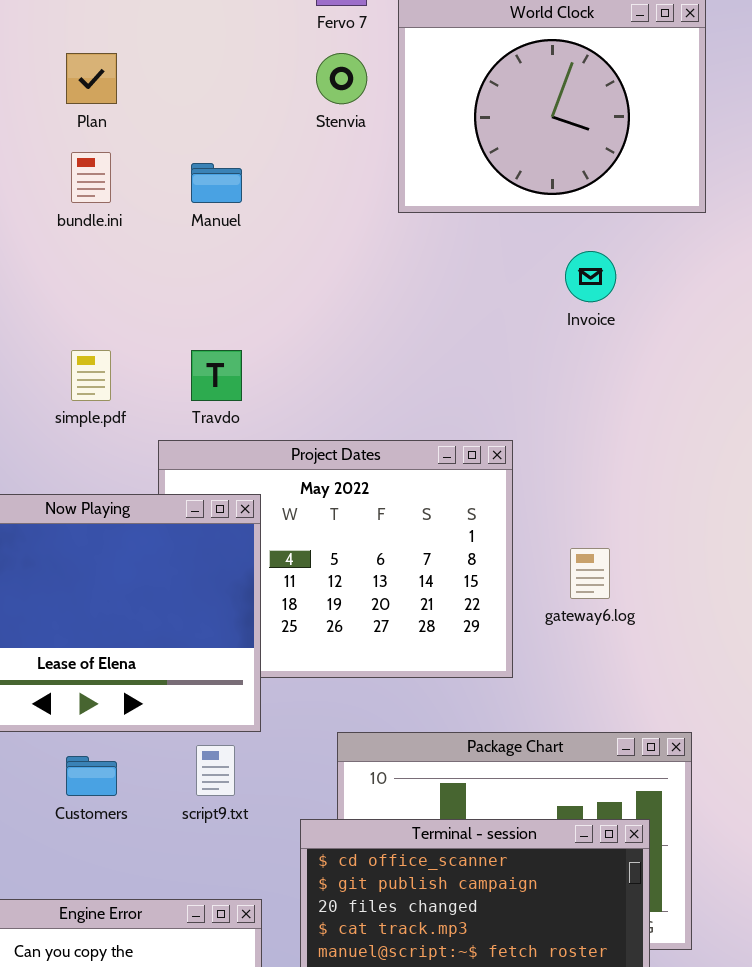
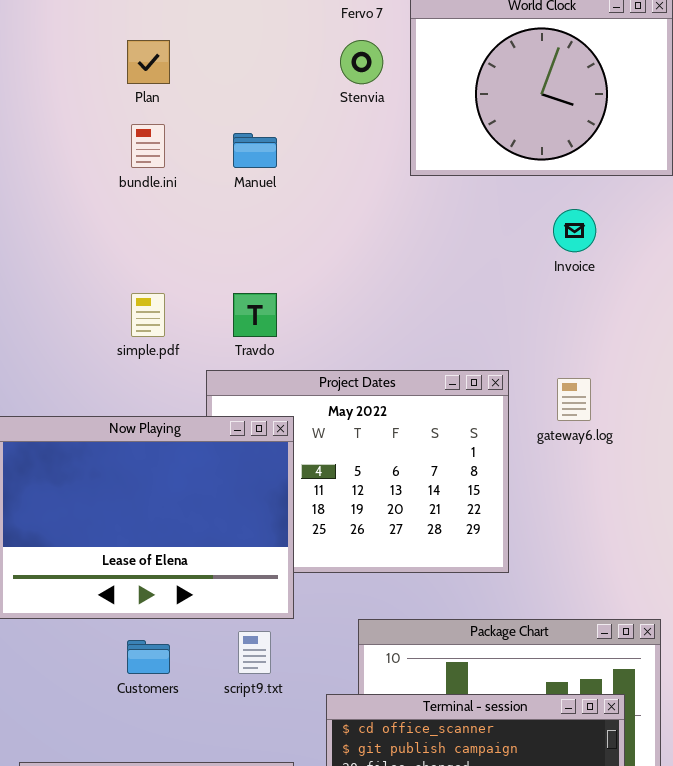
gateway6.log: [570,548,610,599] -> [557,378,591,421], moved

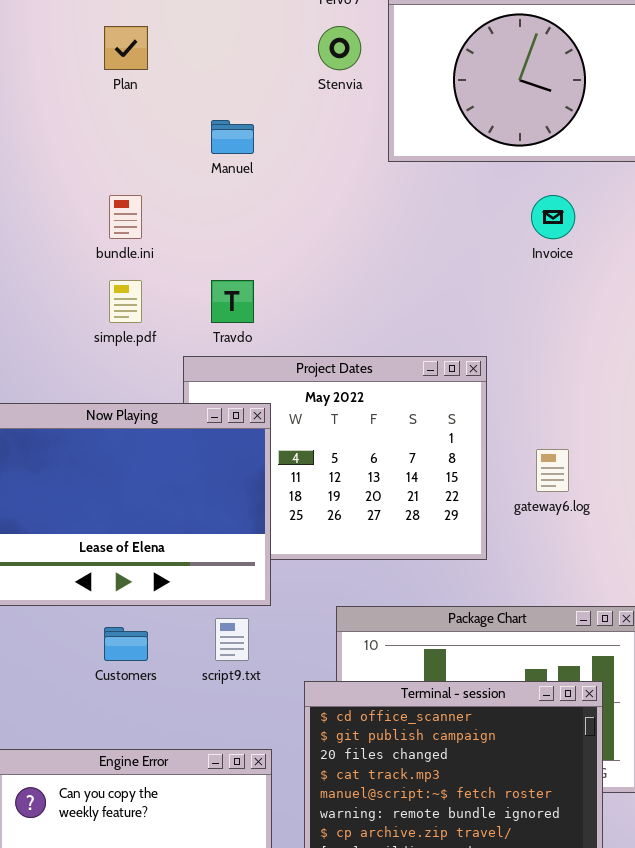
bundle.ini: [131,124,165,168] -> [109,195,142,239], moved
gateway6.log: [557,378,591,421] -> [536,449,569,492], moved

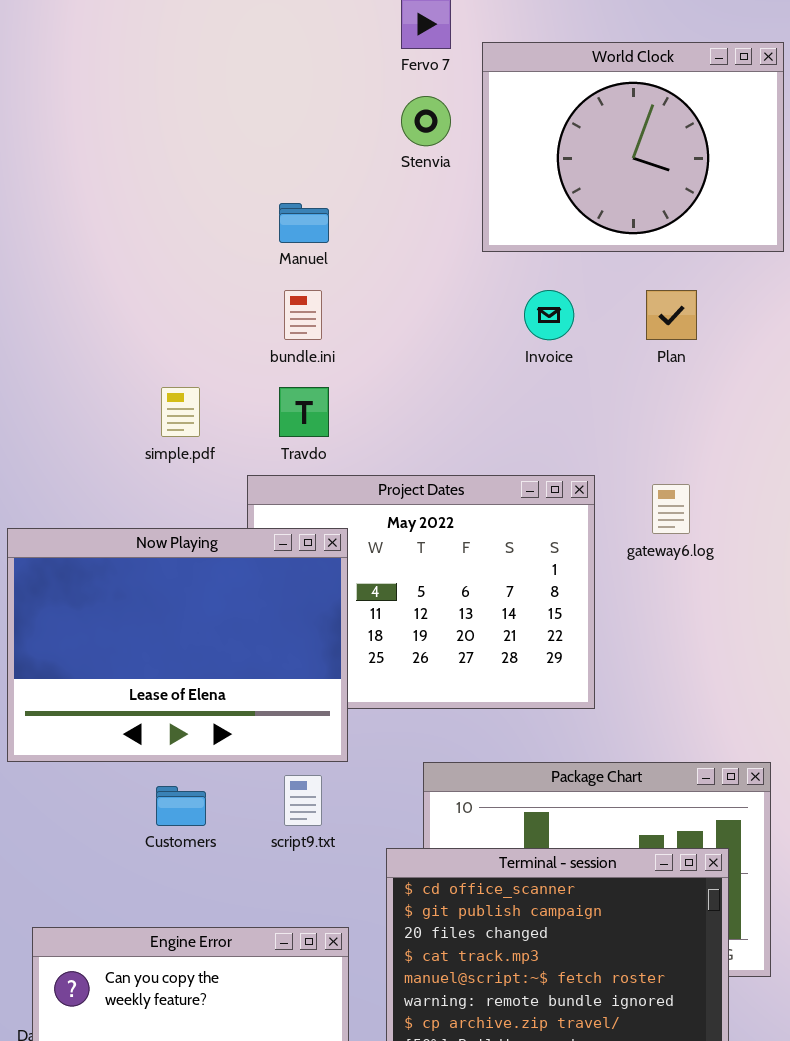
Plan: [104,26,148,70] -> [646,290,697,340], moved
bundle.ini: [109,195,142,239] -> [284,290,322,340], moved
Invoice: [531,195,575,239] -> [524,290,574,340], moved
gateway6.log: [536,449,569,492] -> [652,484,690,534], moved

